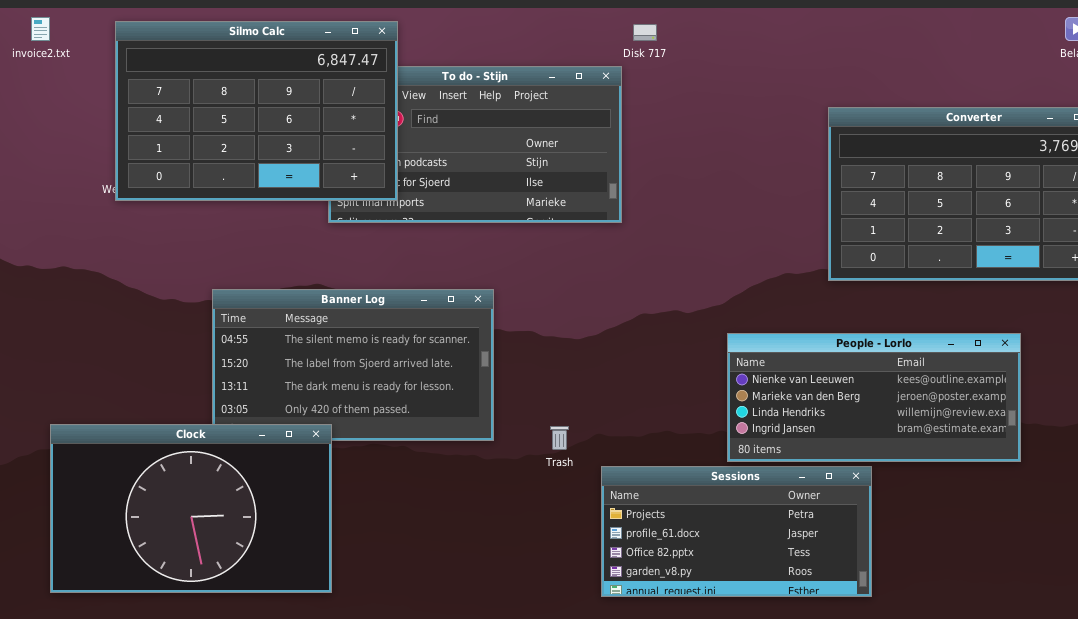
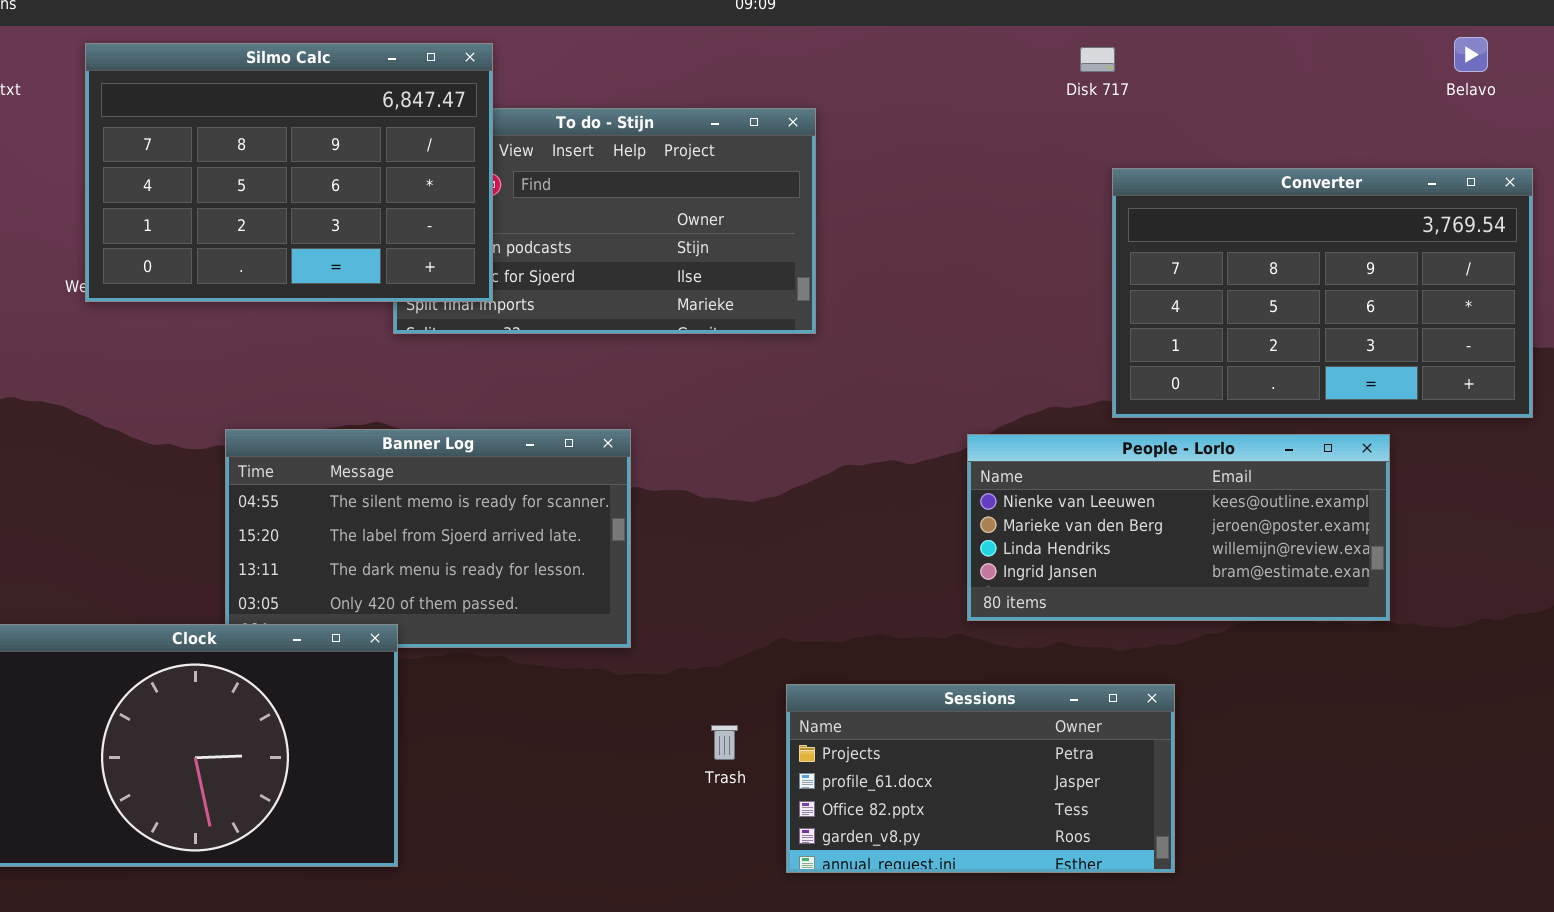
Disk 717: [633,24,657,41] -> [1080,47,1115,72], moved
People - Lorlo: [727,333,1021,462] -> [967,434,1390,621], moved
Trash: [550,426,569,450] -> [711,725,738,760], moved

